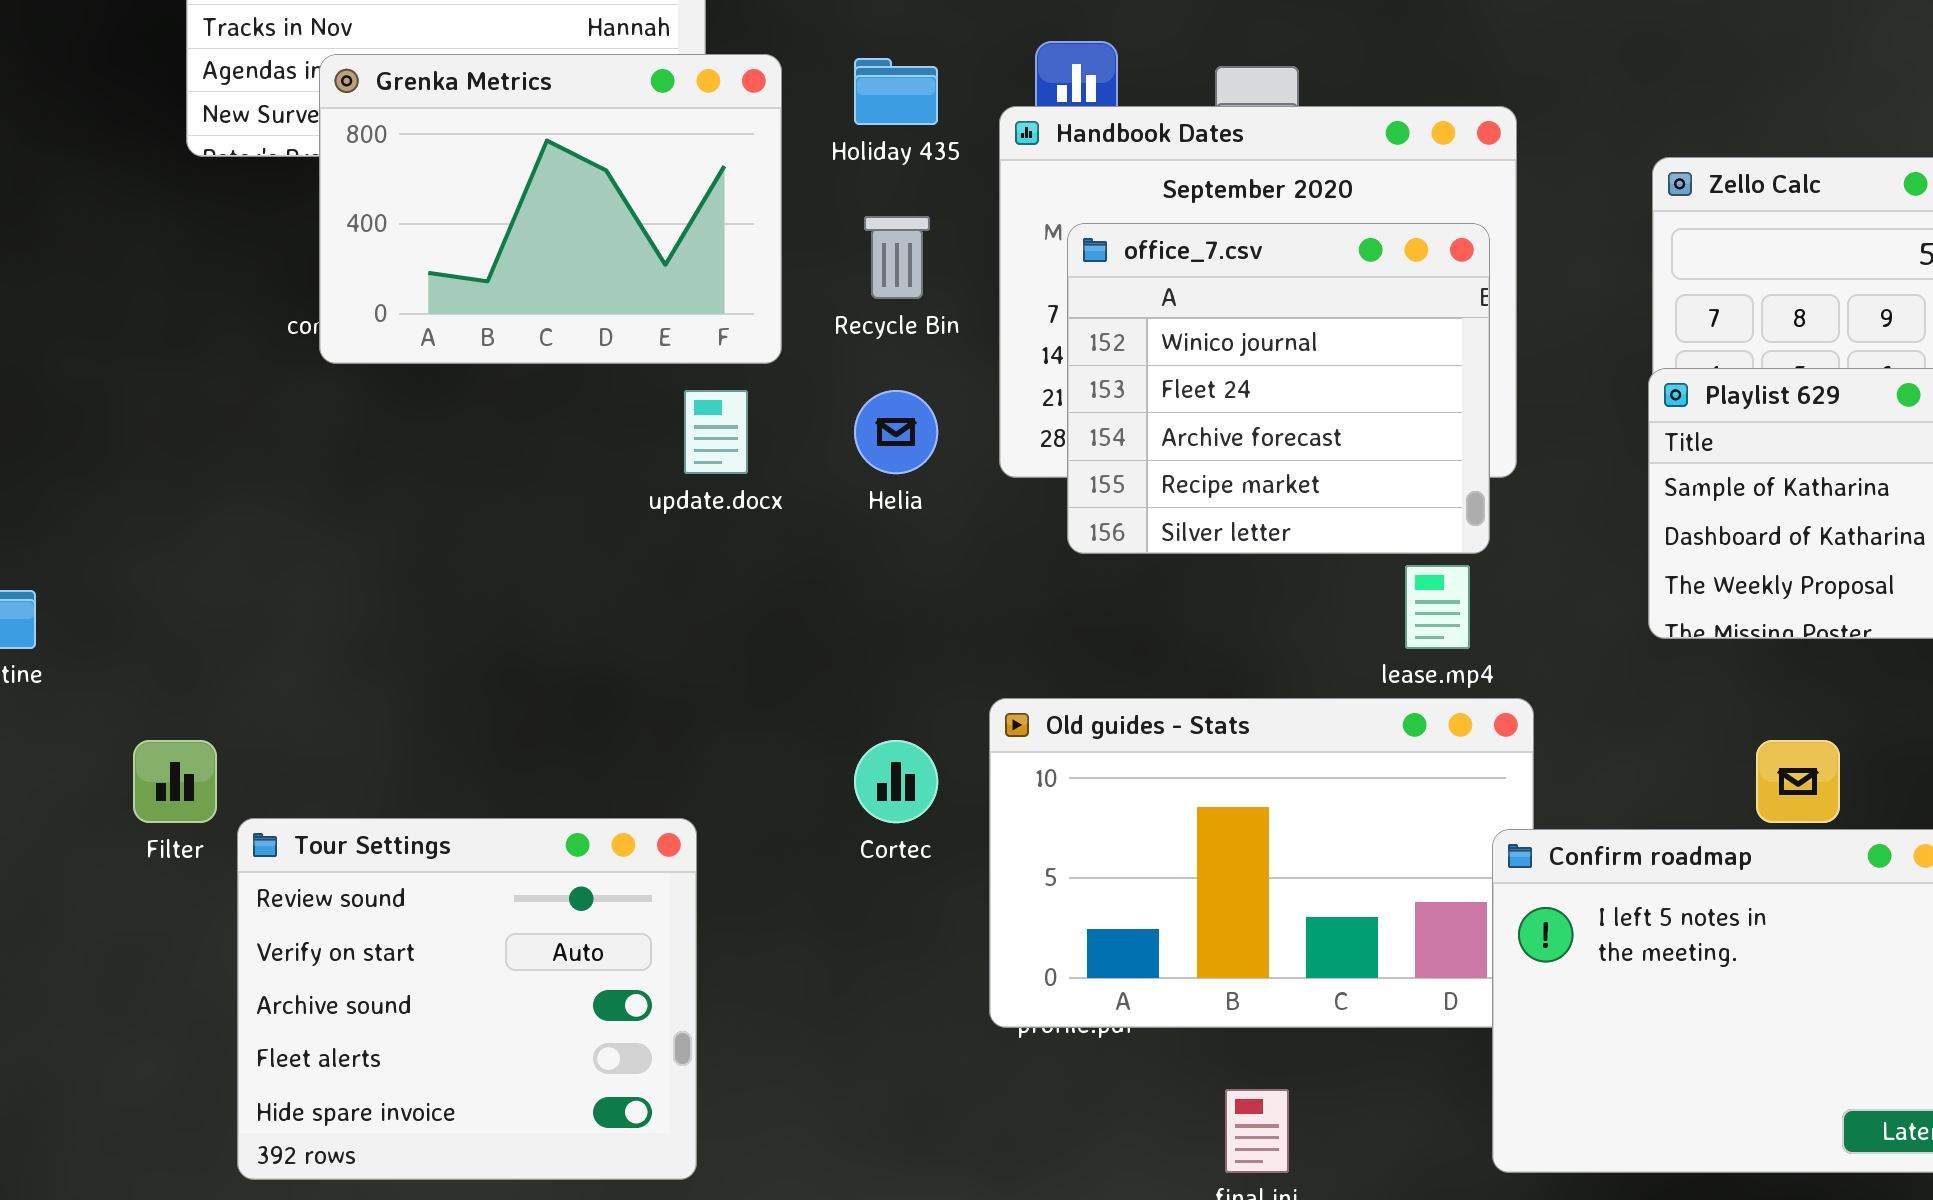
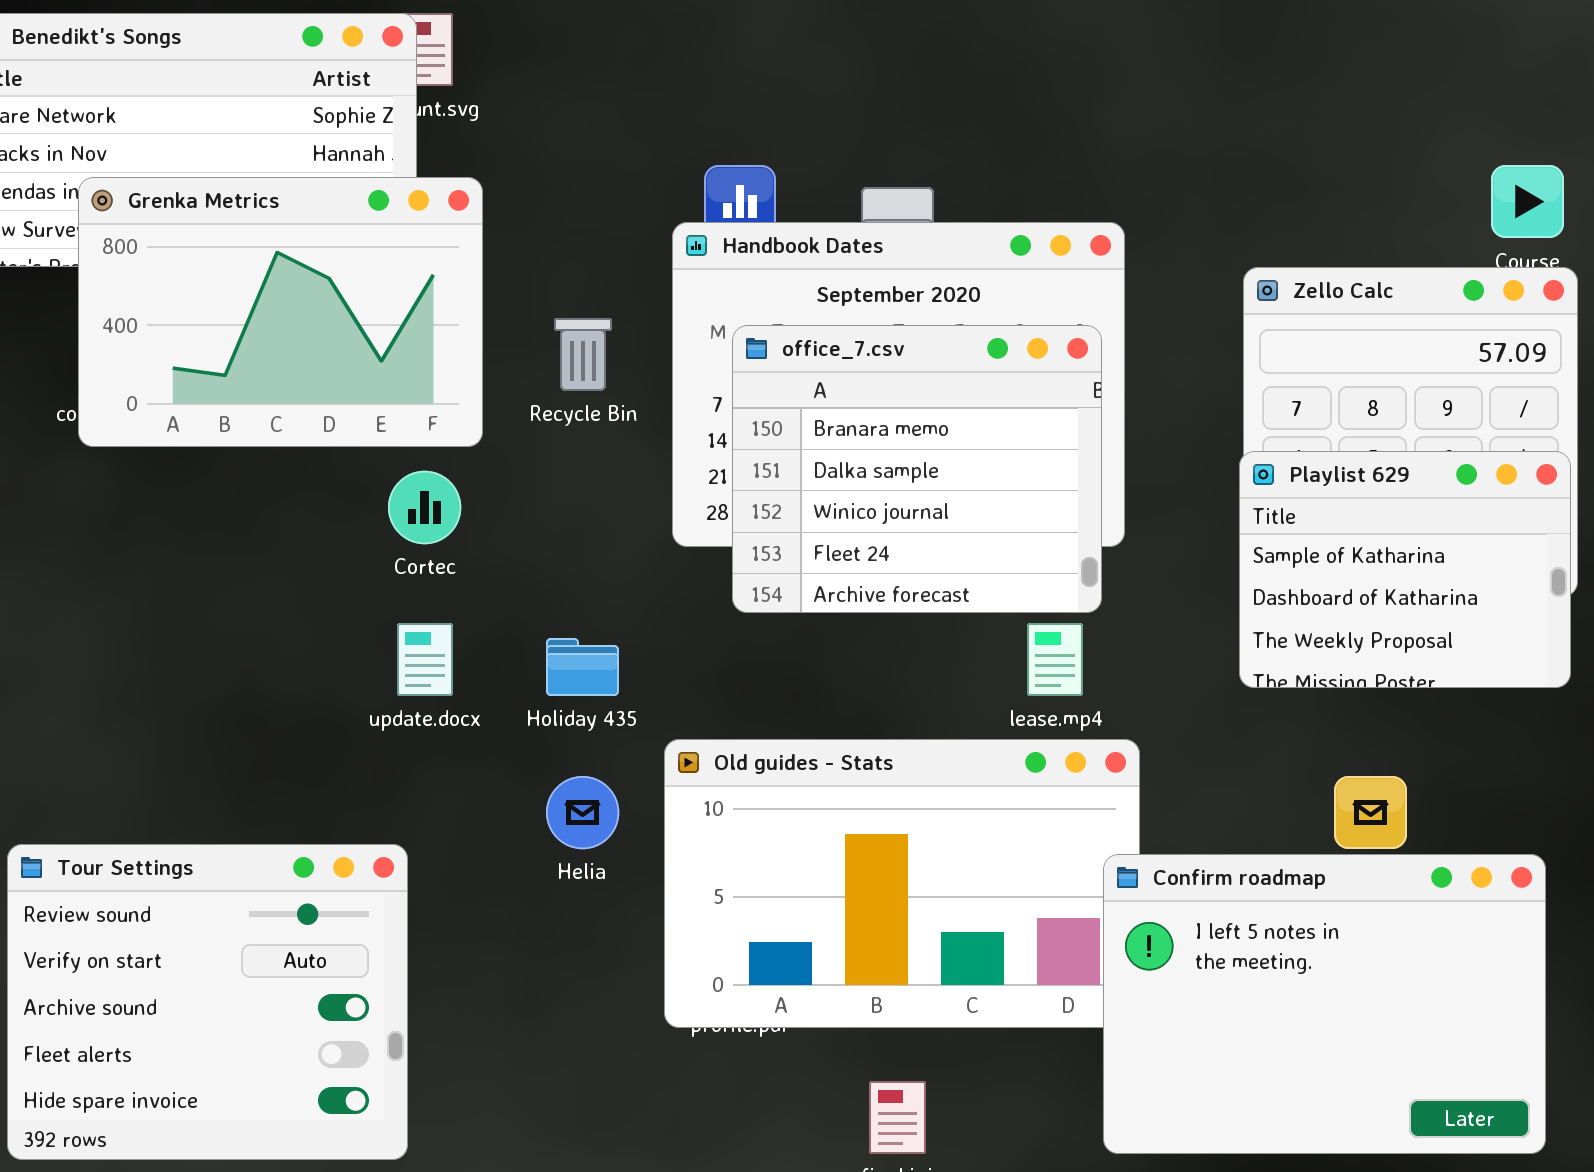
Holiday 435: [854,58,938,125] -> [546,638,619,696], moved
office_7.csv: [1067,223,1490,554] -> [732,325,1102,613], scrolled up 2 rows
update.docx: [684,390,748,474] -> [397,623,453,696], moved
Helia: [854,390,938,474] -> [546,776,619,849], moved
Cortec: [854,740,938,823] -> [388,471,461,544], moved

